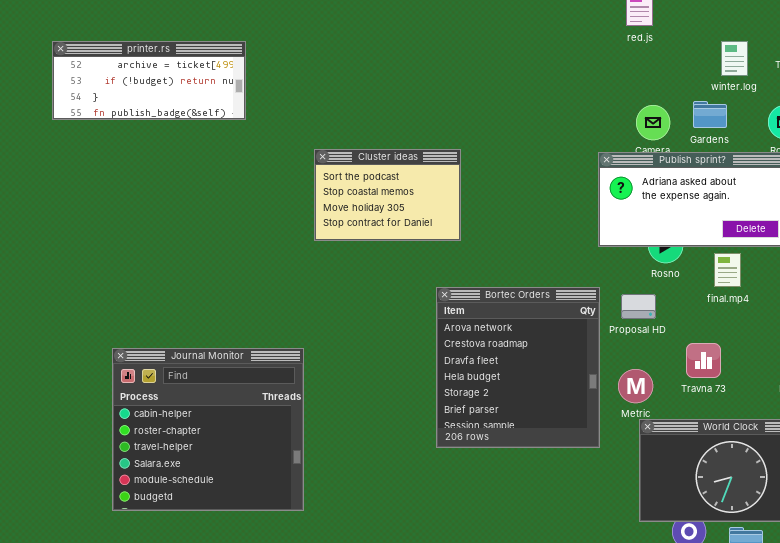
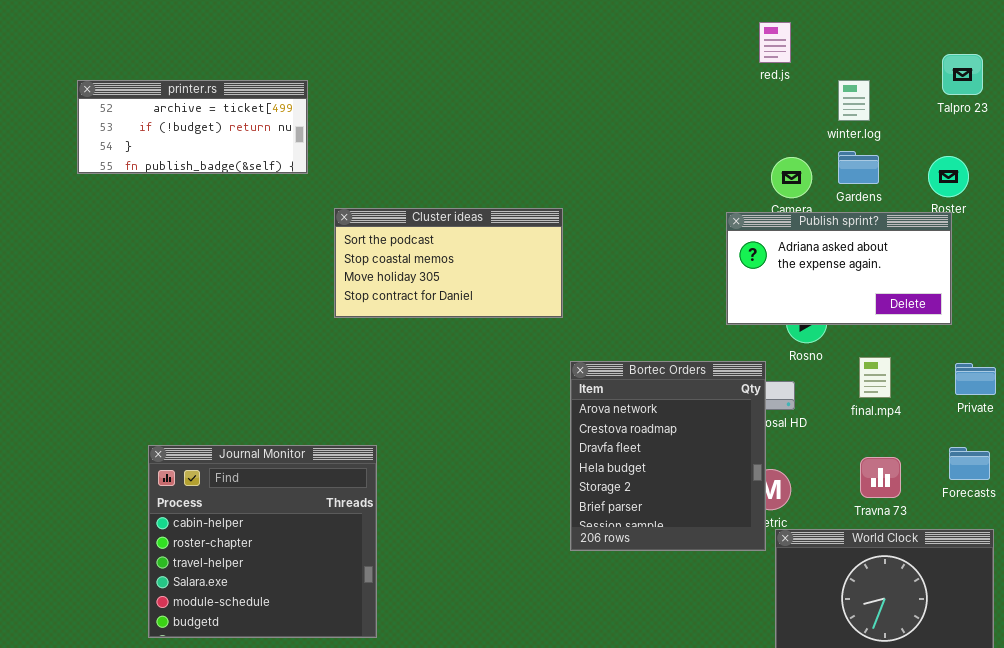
winter.log: [721,41,748,76] -> [838,80,870,121], moved
Cluster ideas: [314,149,461,241] -> [334,208,563,318], resized
final.mp4: [714,253,741,287] -> [859,357,891,398], moved
Bortec Orders: [436,287,600,448] -> [570,361,766,551], moved
Travna 73: [686,343,721,378] -> [860,457,901,498], moved

